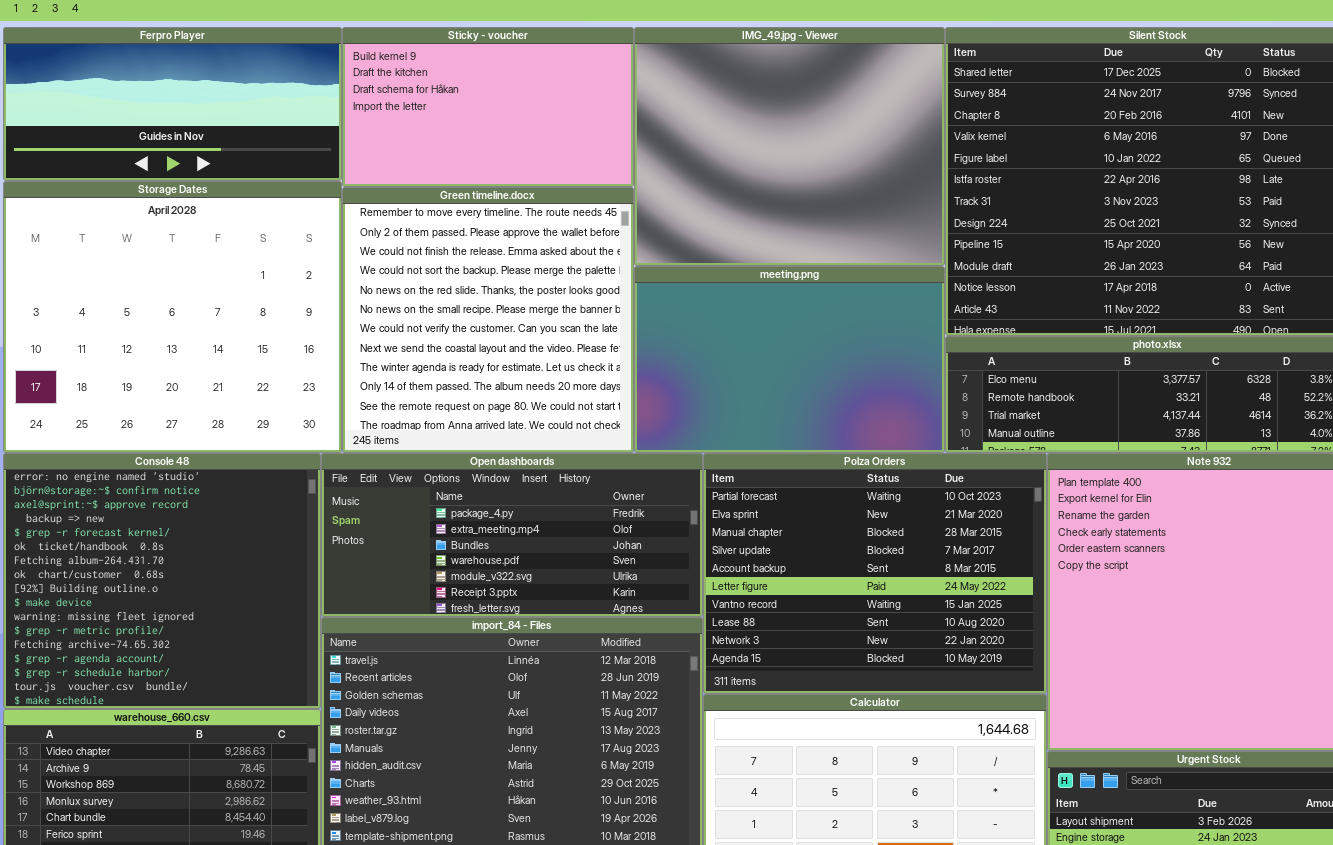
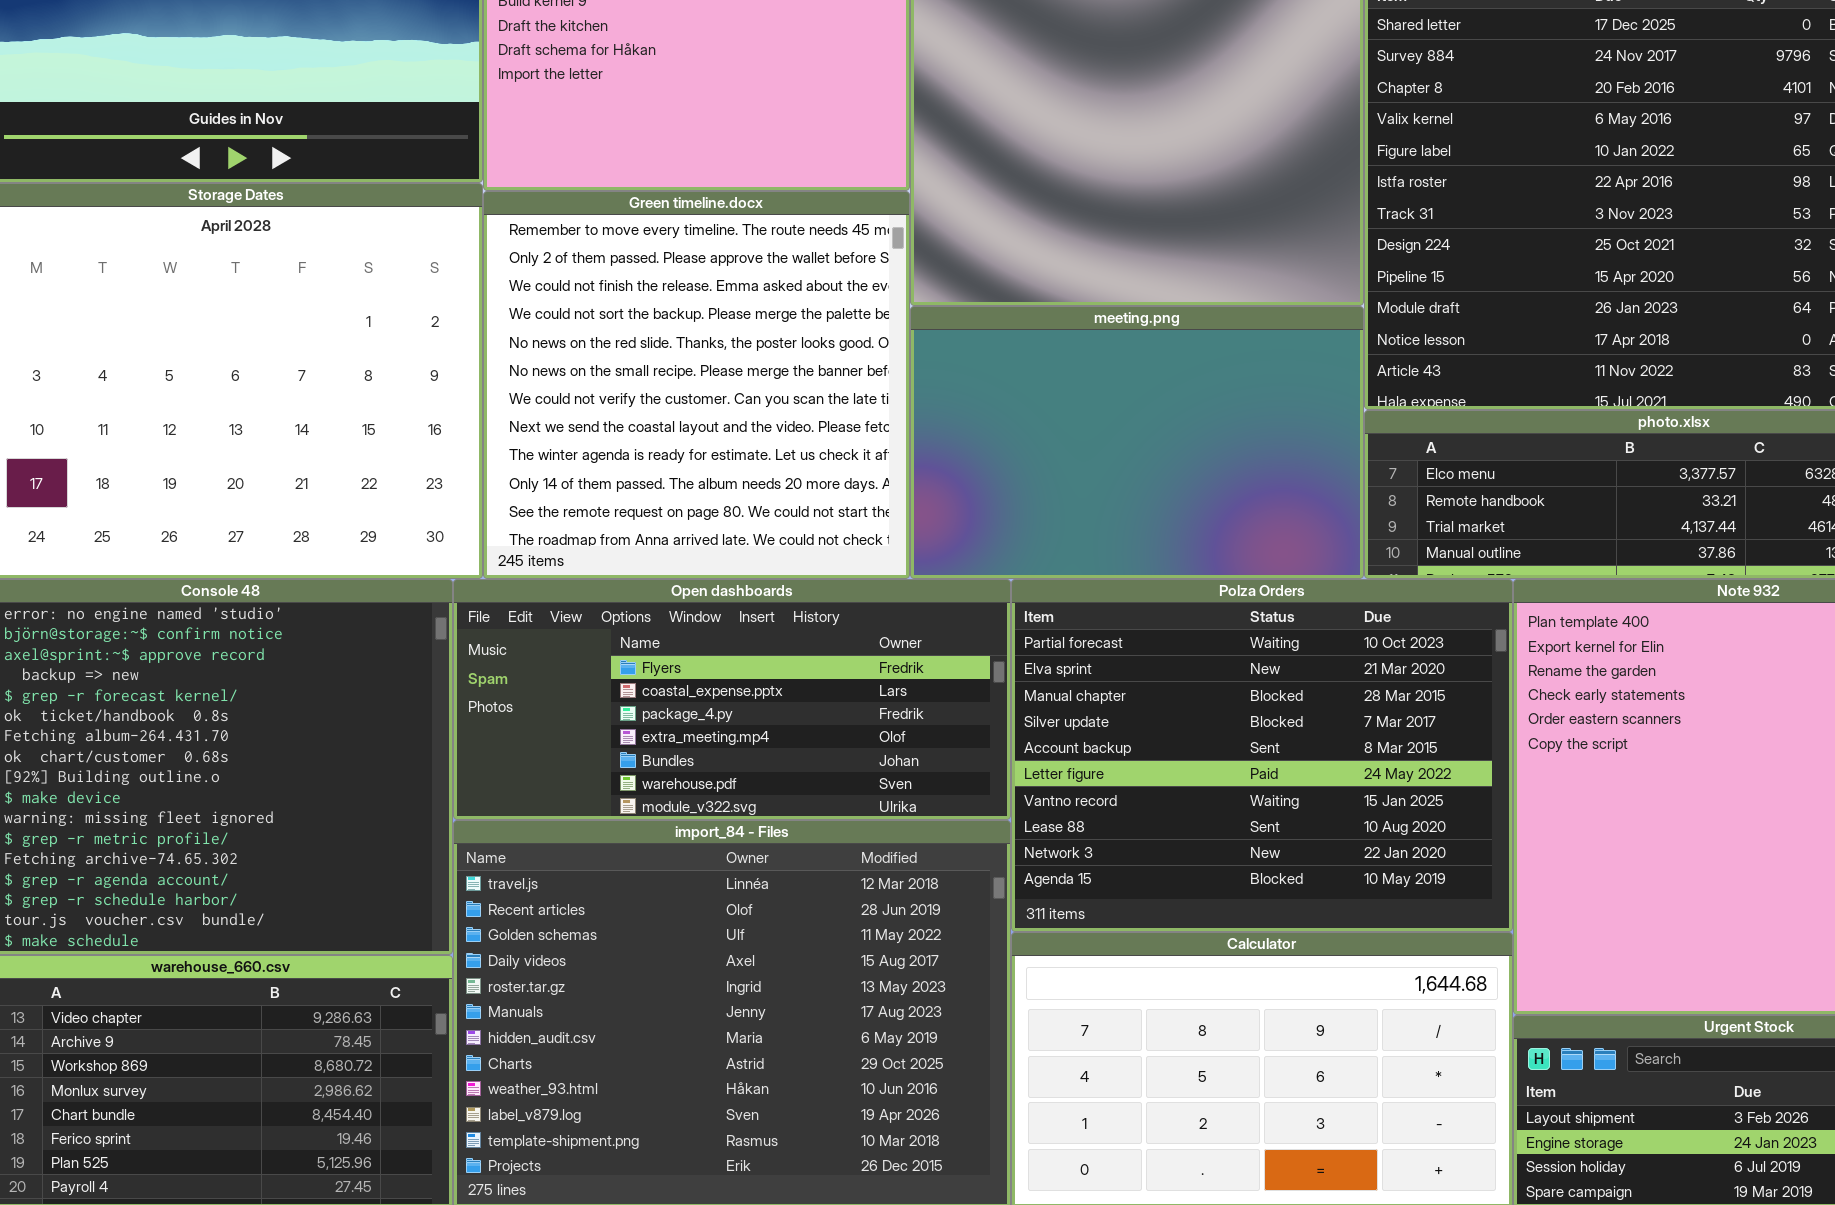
Open dashboards: [321,453,703,617] -> [453,579,1011,820], scrolled up 2 rows

